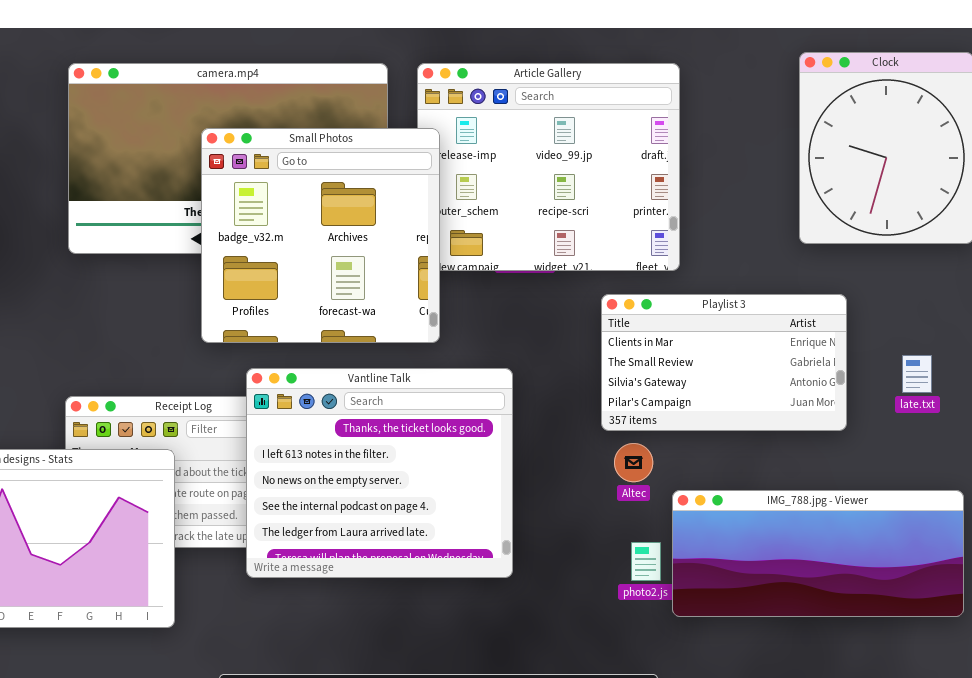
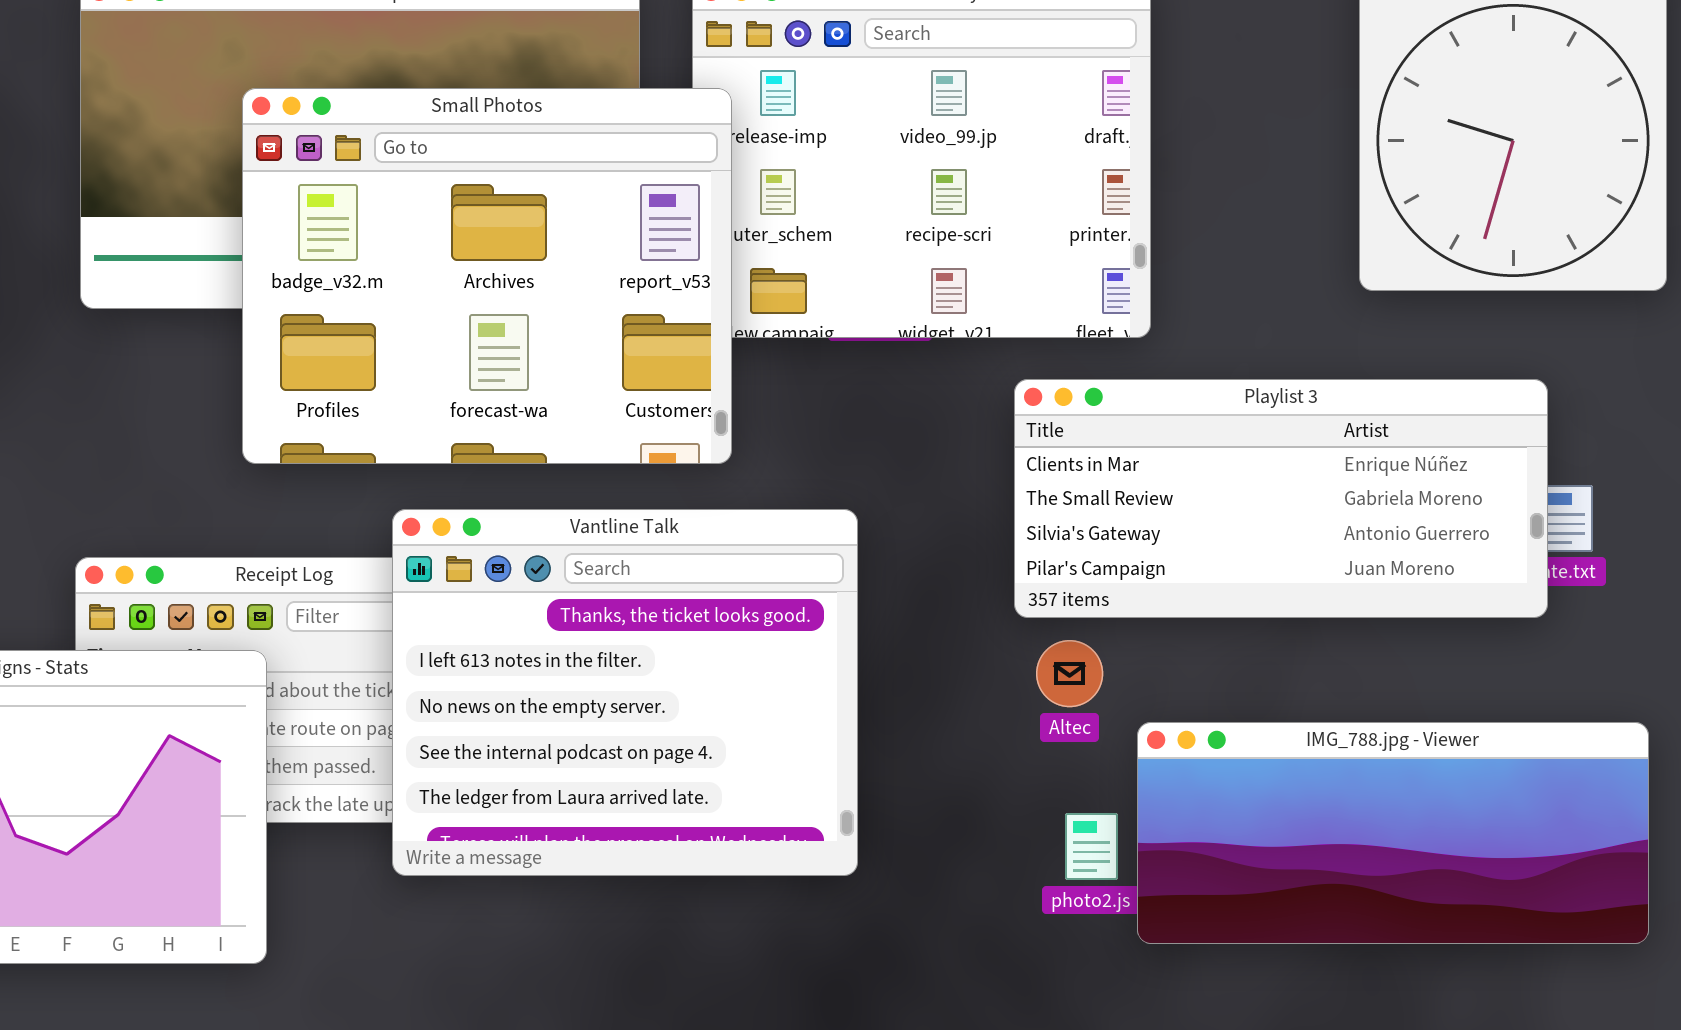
Small Photos: [201,128,440,343] -> [242,88,732,464], resized
Playlist 3: [601,294,847,431] -> [1014,379,1548,618], resized

